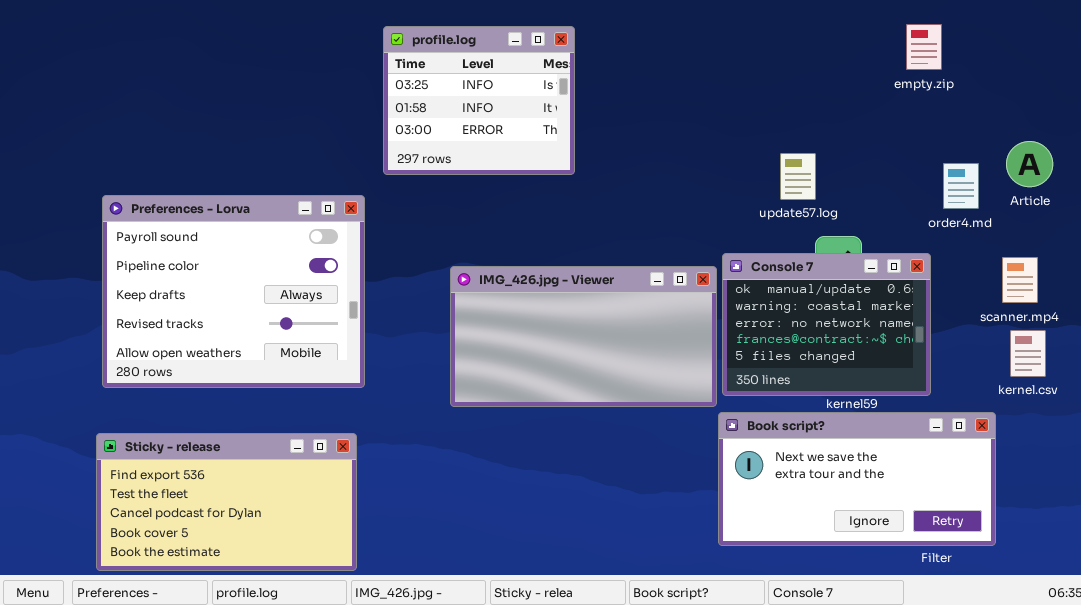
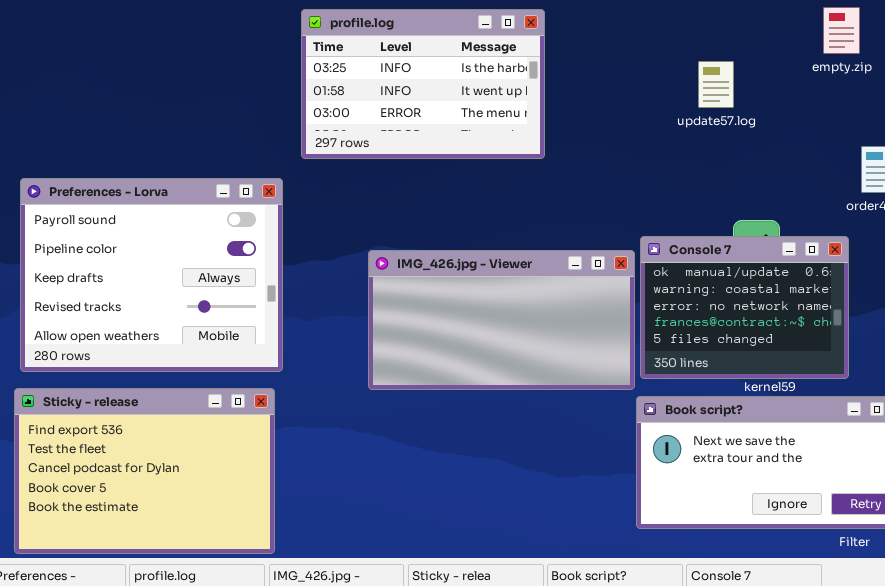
profile.log: [383,26,575,175] -> [301,9,545,159], resized
update57.log: [780,153,816,200] -> [698,61,734,108], moved
Sticky - release: [96,433,357,571] -> [14,388,275,554], resized

